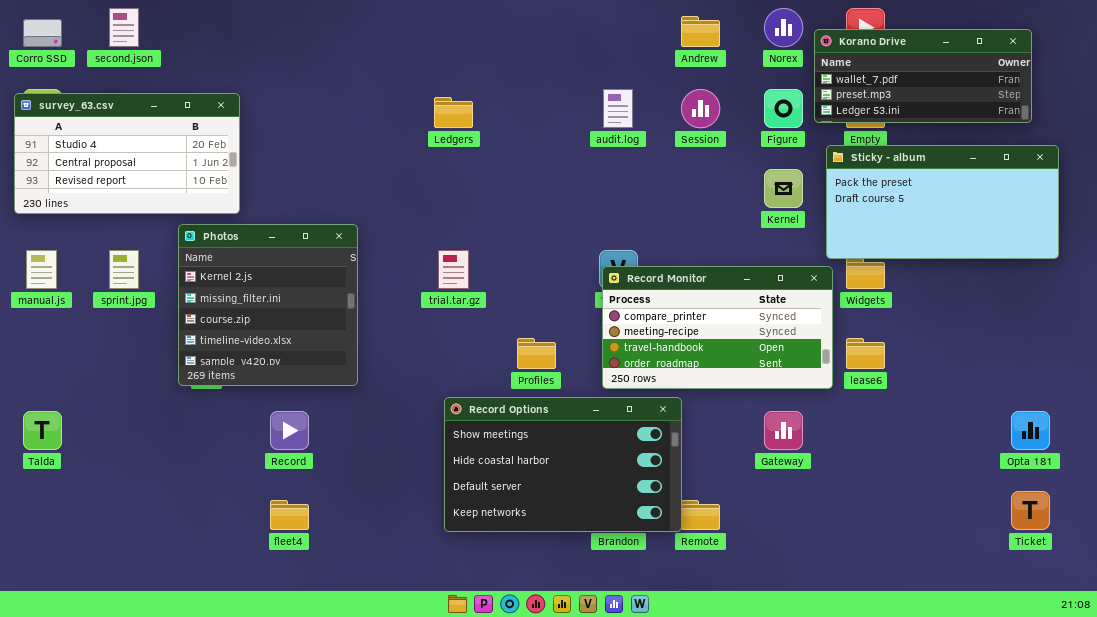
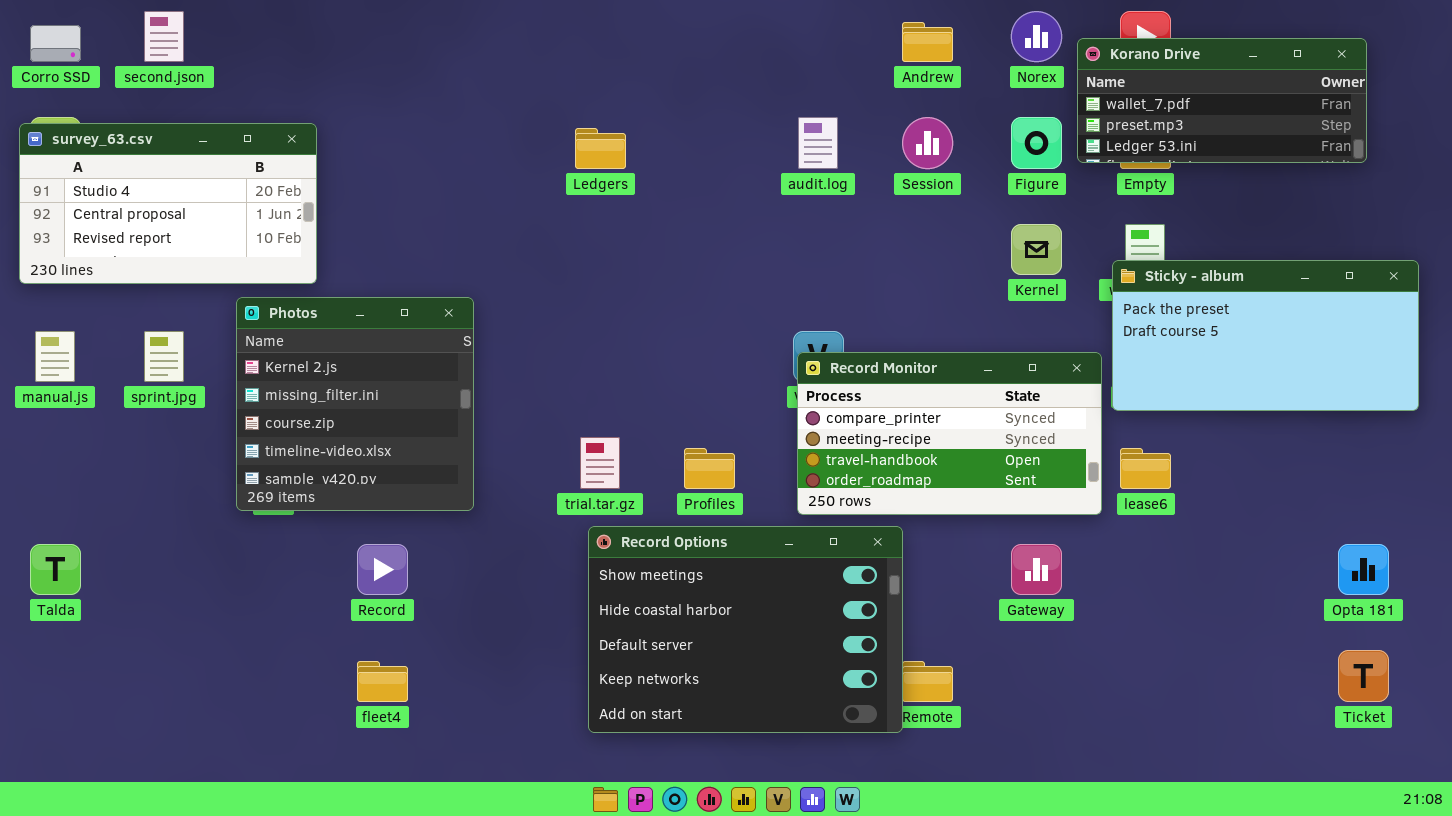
Sticky - album: [826,145,1059,259] -> [1112,260,1419,411], moved
trial.tar.gz: [438,250,469,289] -> [580,437,620,489], moved
Record Options: [444,397,682,532] -> [588,526,903,733], resized

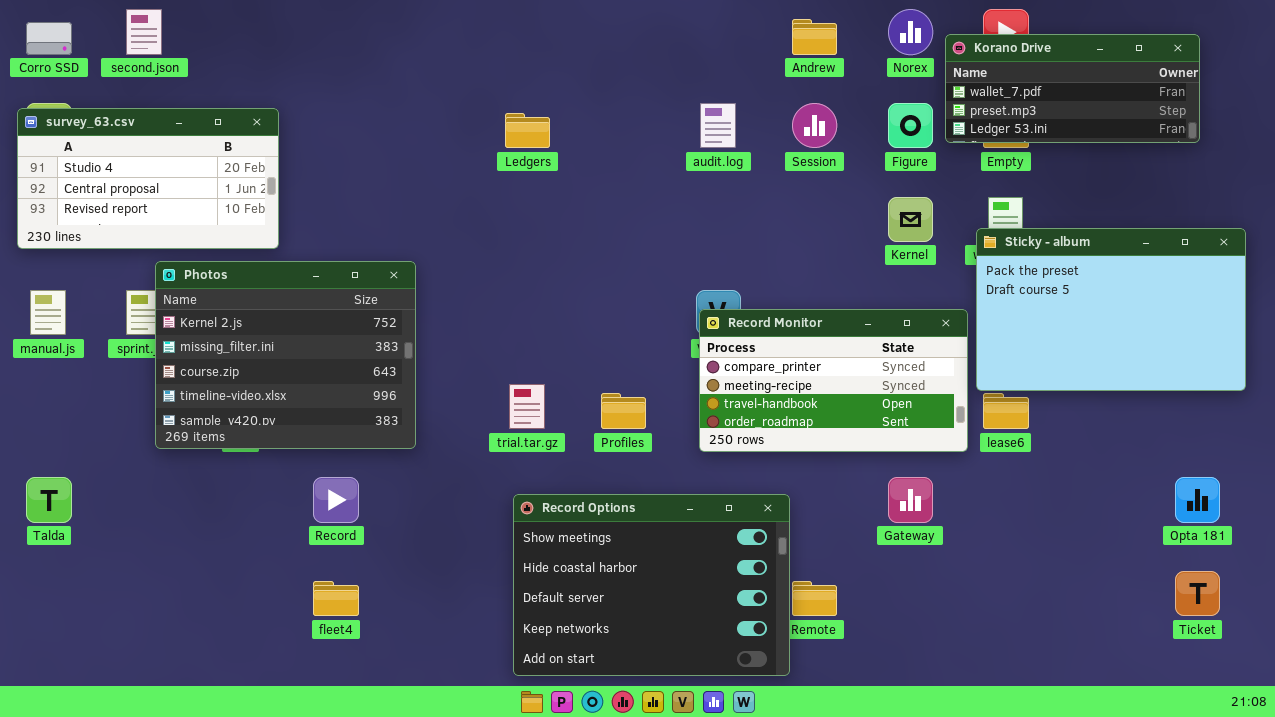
Sticky - album: [1112,260,1419,411] -> [976,228,1246,391], resized
Photos: [236,297,474,511] -> [155,261,416,449], resized
Record Options: [588,526,903,733] -> [513,494,790,676], moved

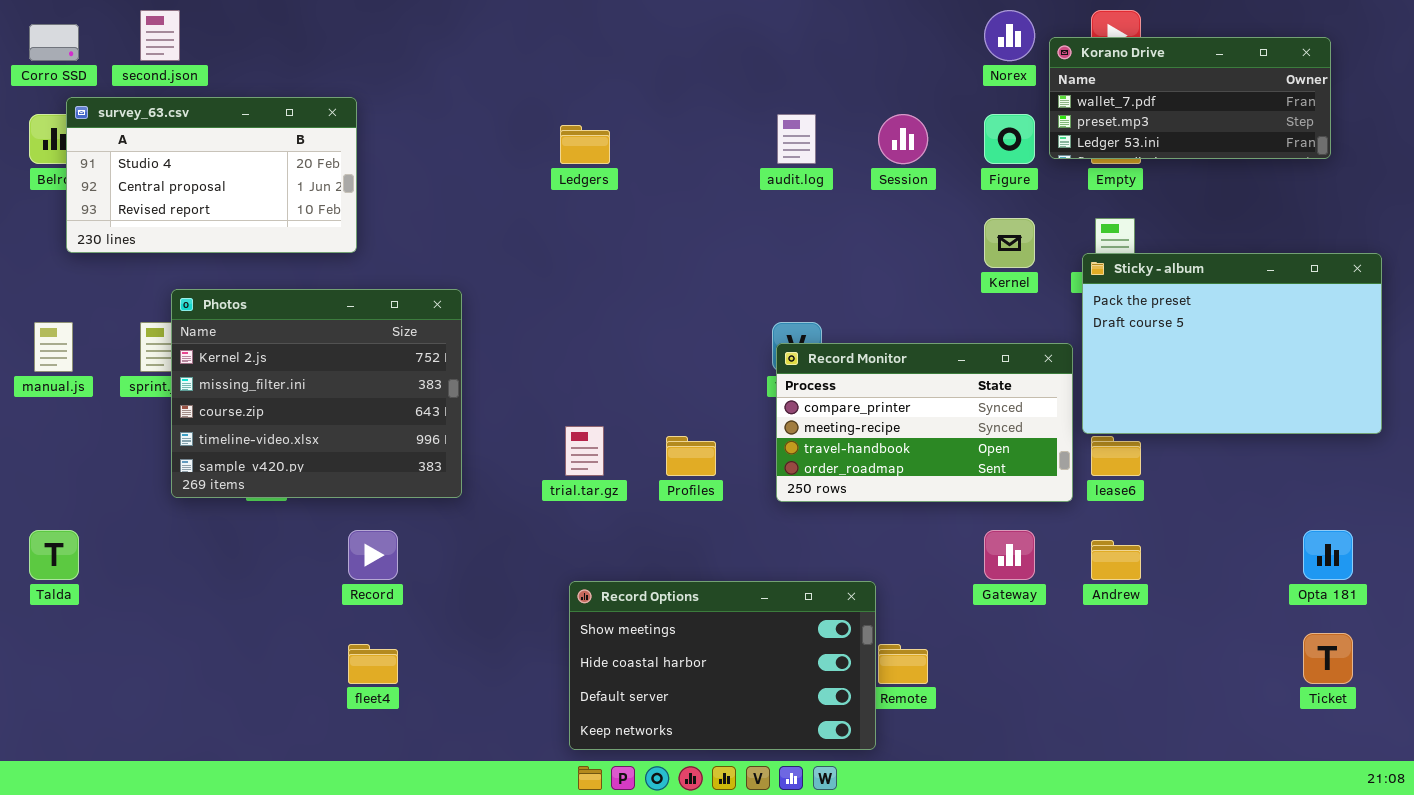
Andrew: [792,19,837,55] -> [1091,540,1141,580], moved
survey_63.csv: [17,108,279,249] -> [66,97,357,253], moved
Record Options: [513,494,790,676] -> [569,581,876,750], resized

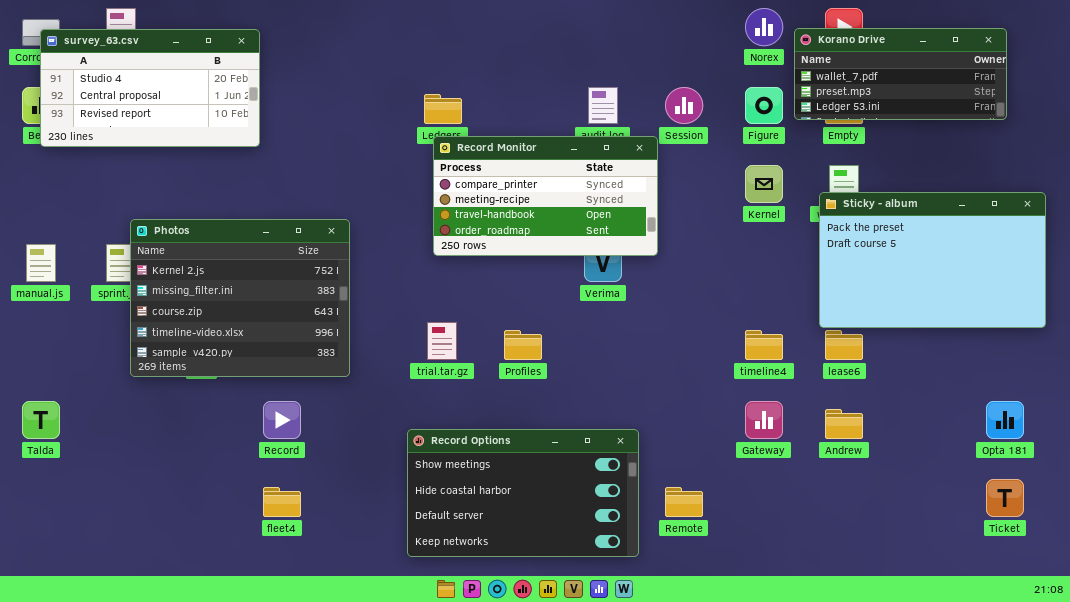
survey_63.csv: [66,97,357,253] -> [40,29,260,147], moved
Record Monitor: [776,343,1073,502] -> [433,136,658,256], moved
Record Options: [569,581,876,750] -> [407,429,639,557], moved

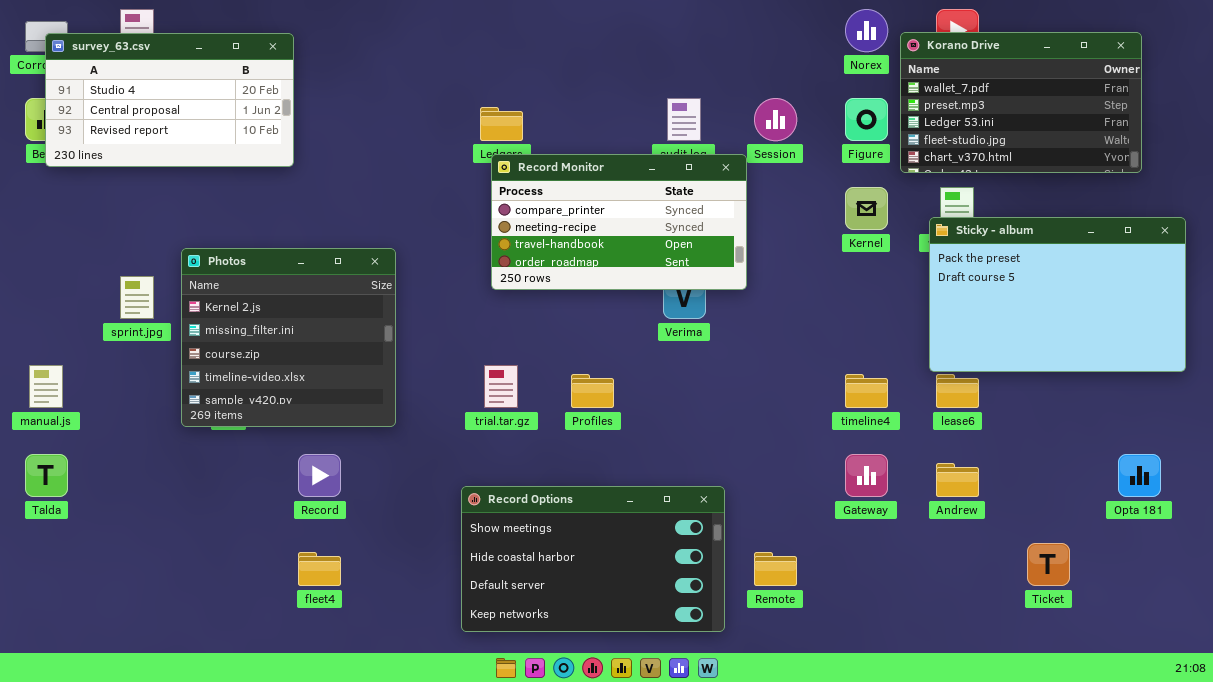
Korano Drive: [794,28,1007,120] -> [900,32,1142,173], resized
Photos: [130,219,350,377] -> [181,248,396,427], resized
manual.js: [26,244,56,282] -> [29,365,63,408], moved
Ticket: [986,479,1024,517] -> [1027,543,1070,586], moved

